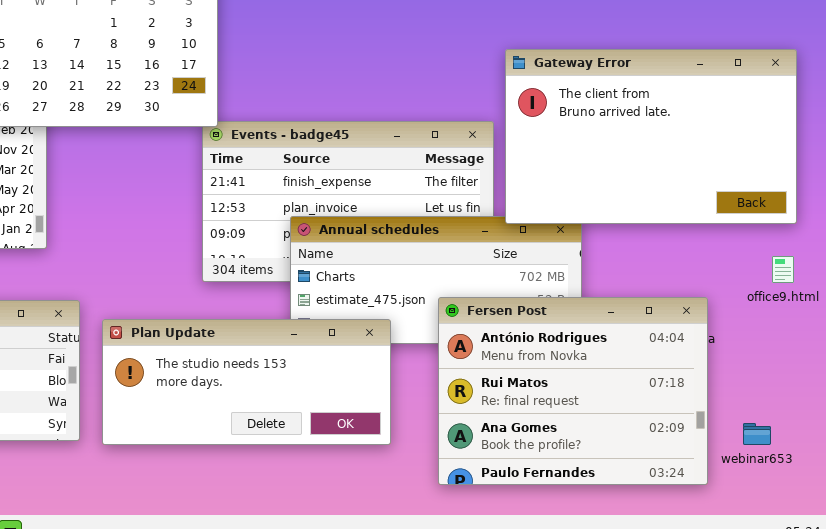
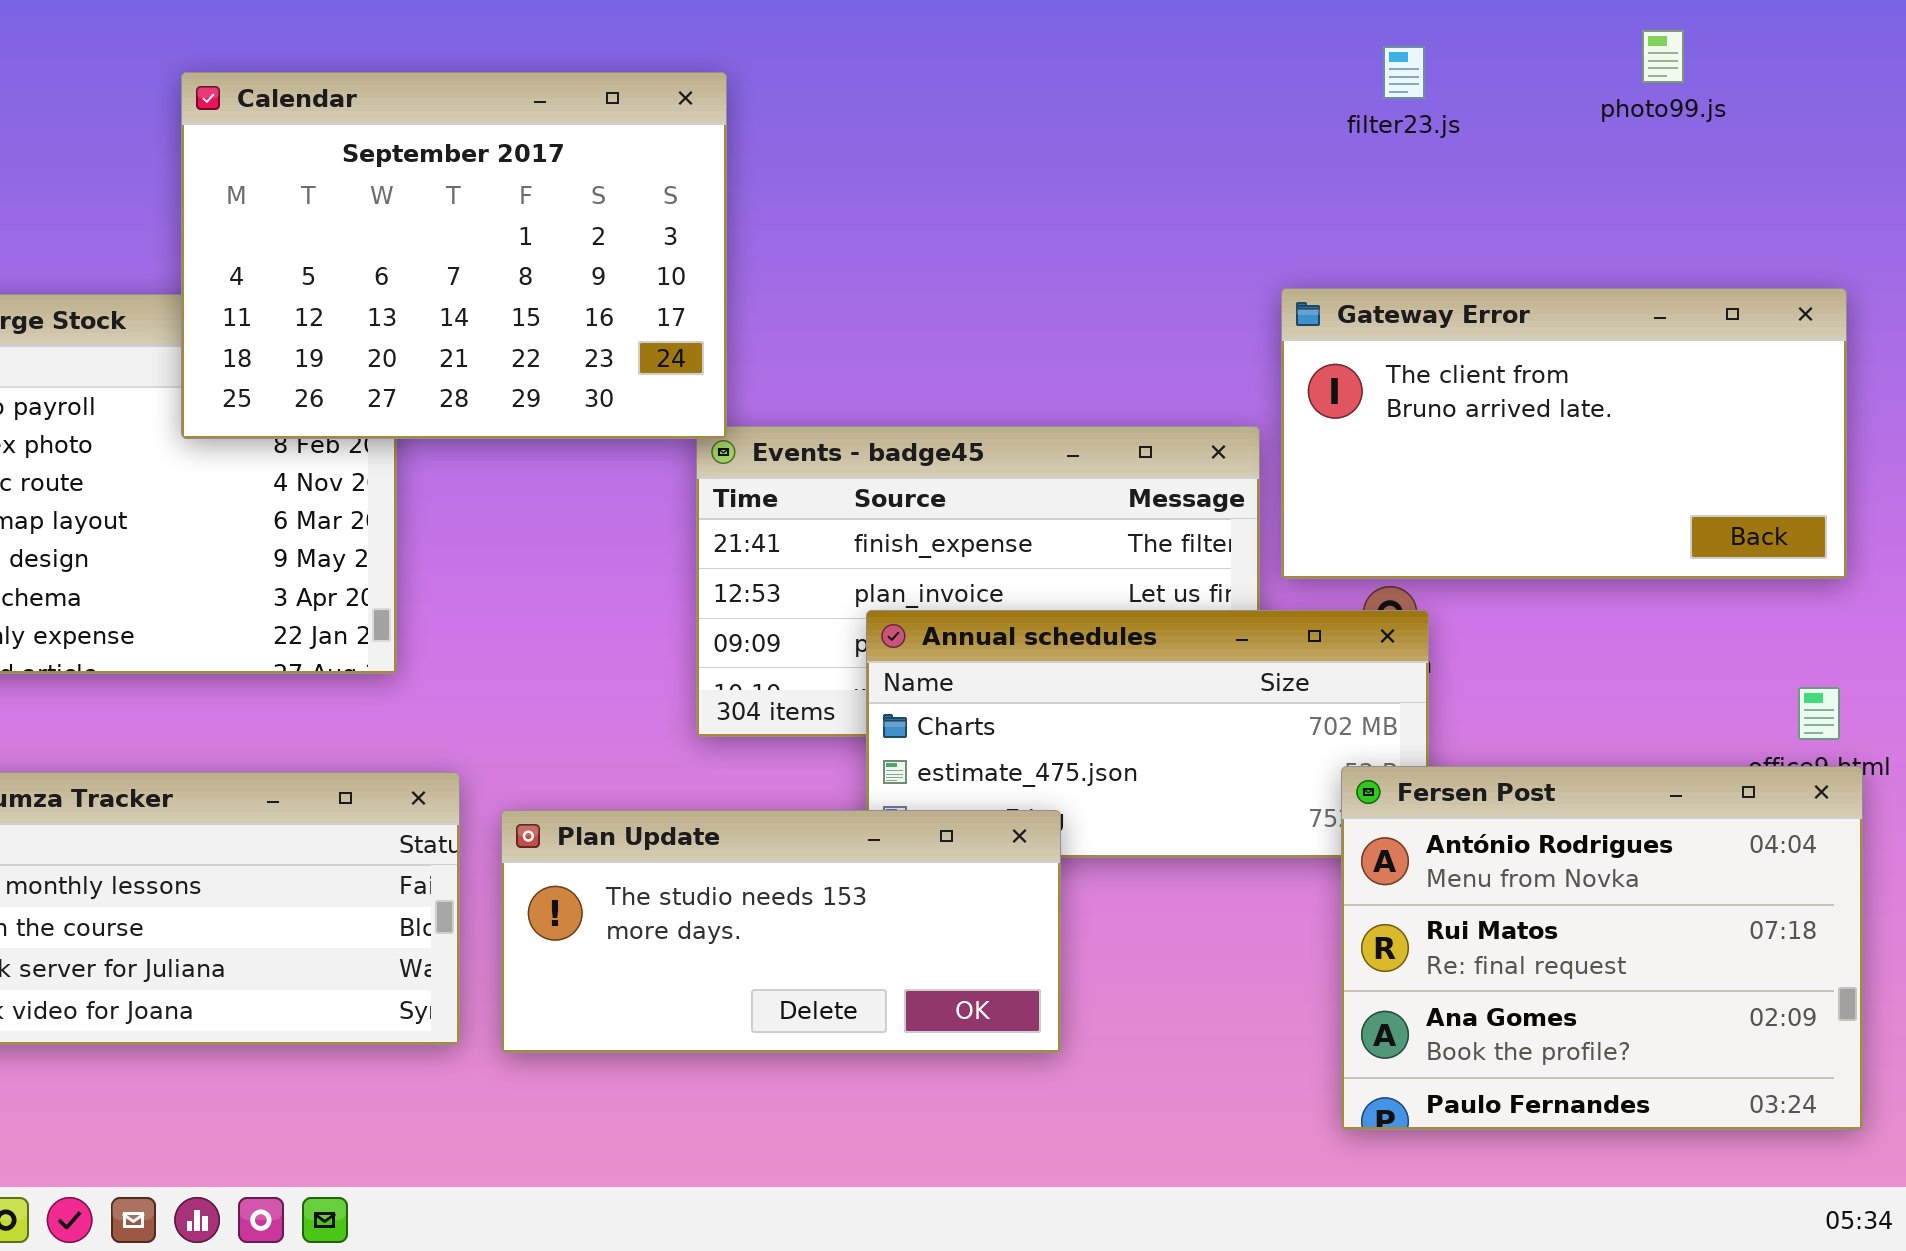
Gateway Error: [505,49,797,224] -> [1281,288,1847,579], resized
Fersen Post: [438,297,708,485] -> [1341,766,1863,1130], moved

